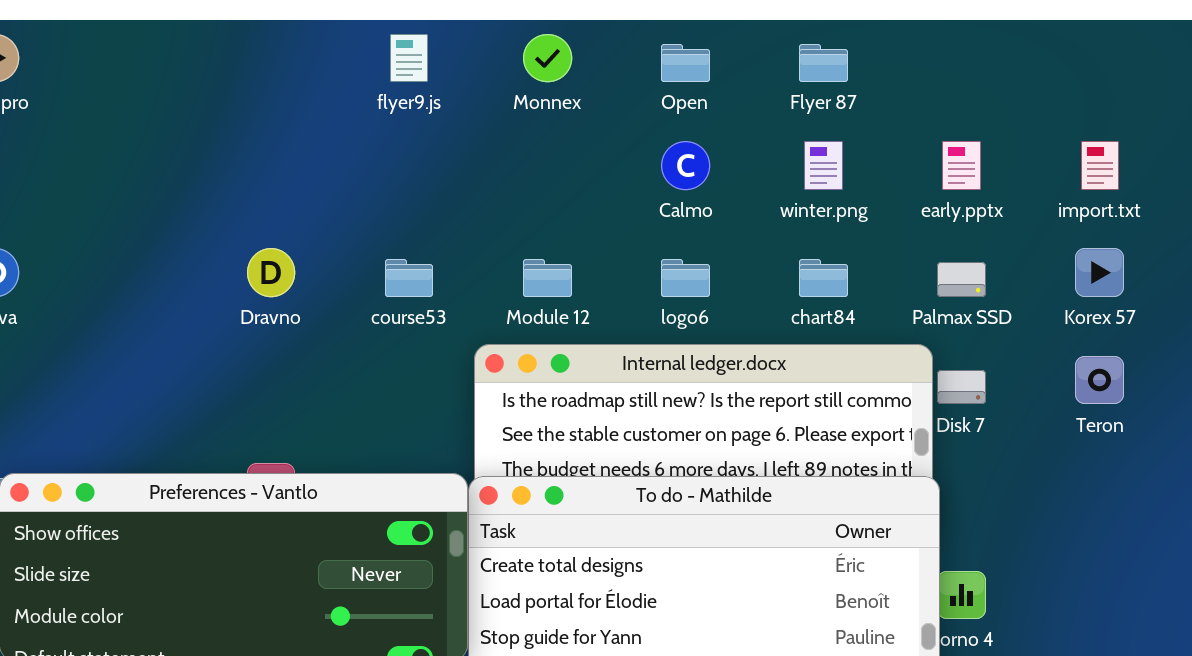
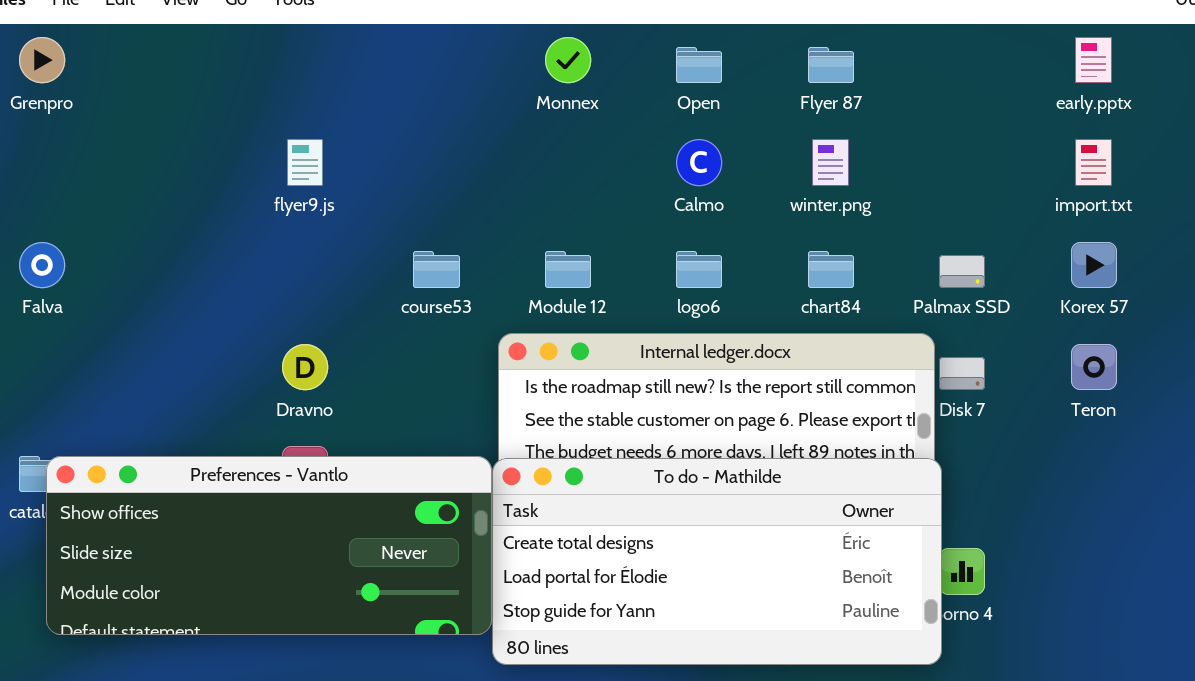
flyer9.js: [390,34,428,82] -> [287,139,323,186], moved
early.pptx: [942,141,981,190] -> [1075,37,1112,83], moved
Dravno: [247,248,295,297] -> [282,344,328,390], moved

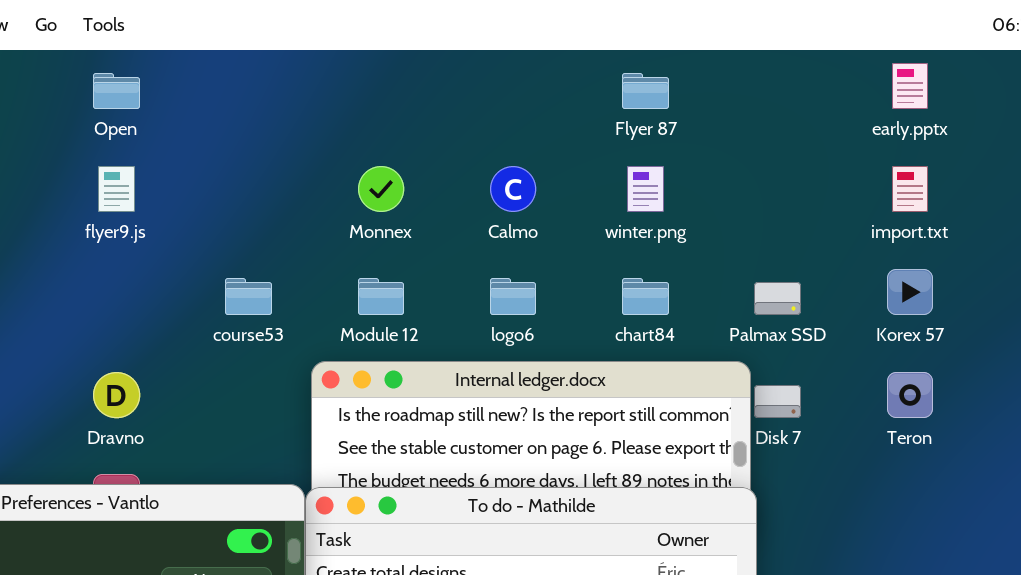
Monnex: [545,37,591,83] -> [358,166,404,212], moved
Open: [676,47,722,83] -> [93,73,140,109], moved

